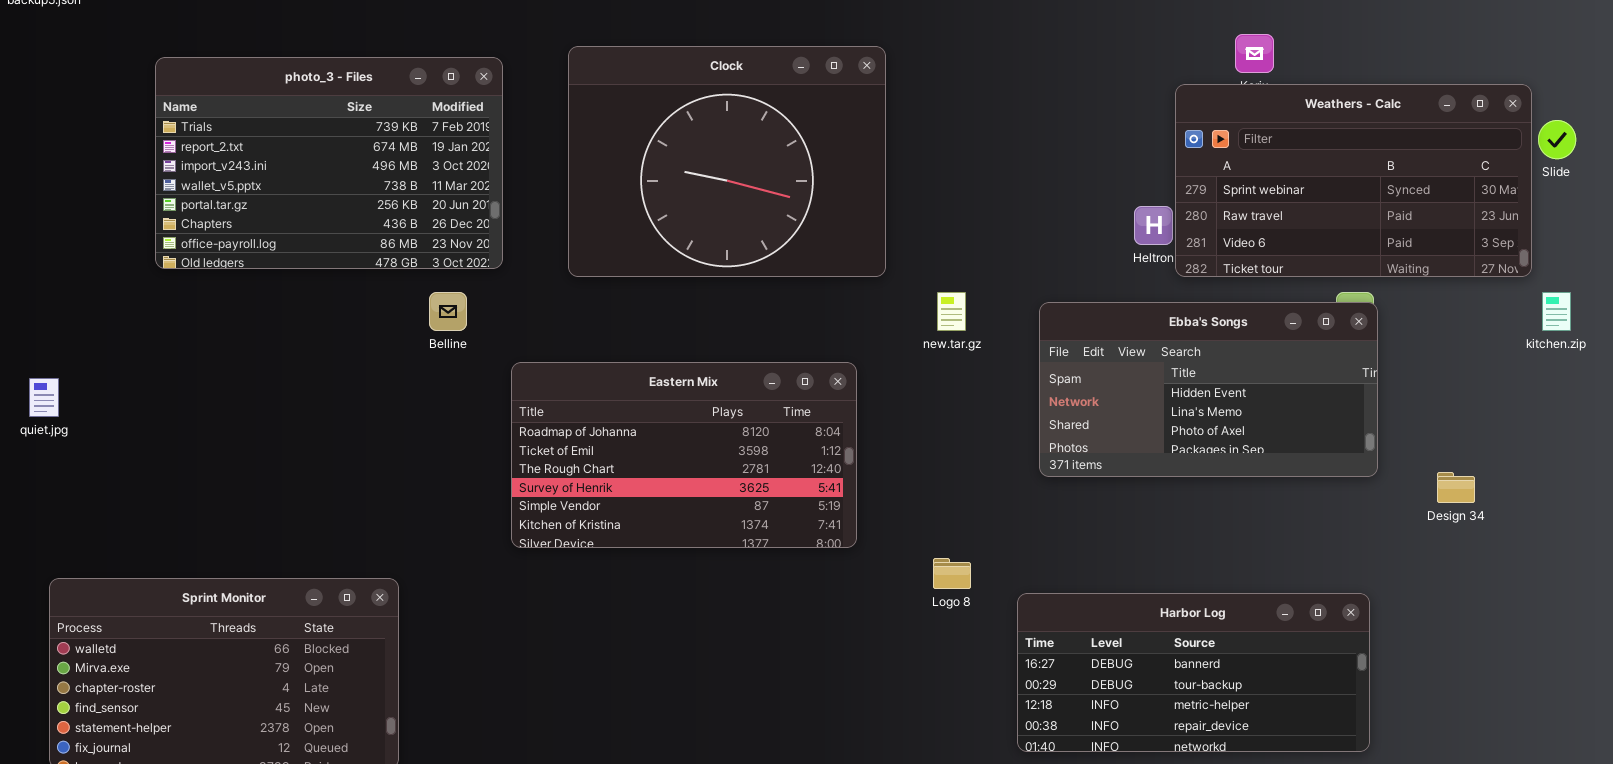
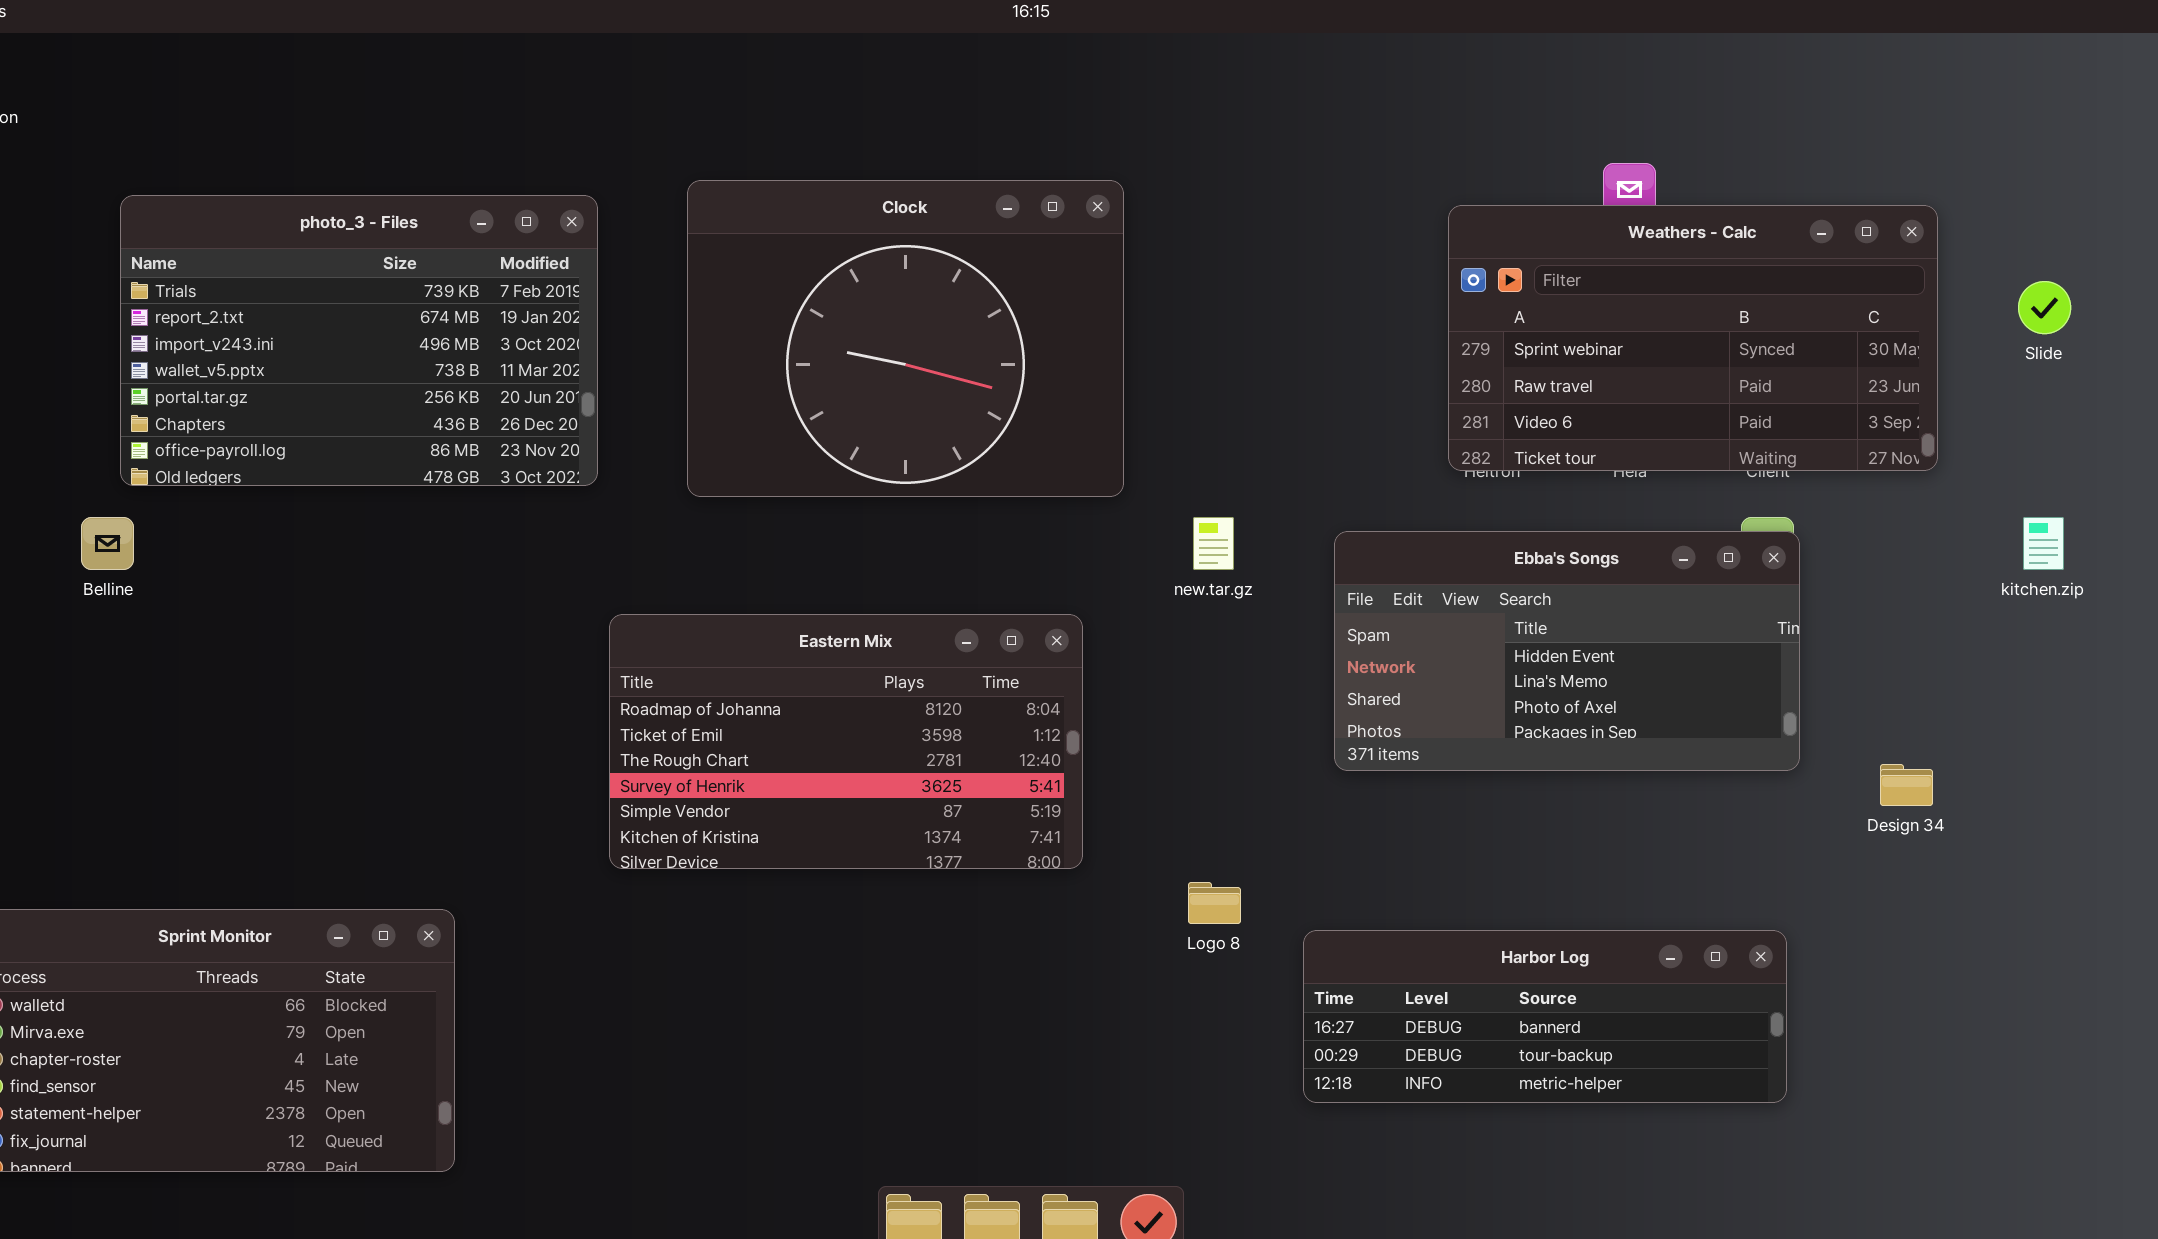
Weathers - Calc: [1175,84,1532,277] -> [1448,205,1938,471], moved
Belline: [429,292,467,331] -> [81,517,134,570], moved
Harbor Log: [1017,593,1370,752] -> [1303,930,1787,1103], resized

